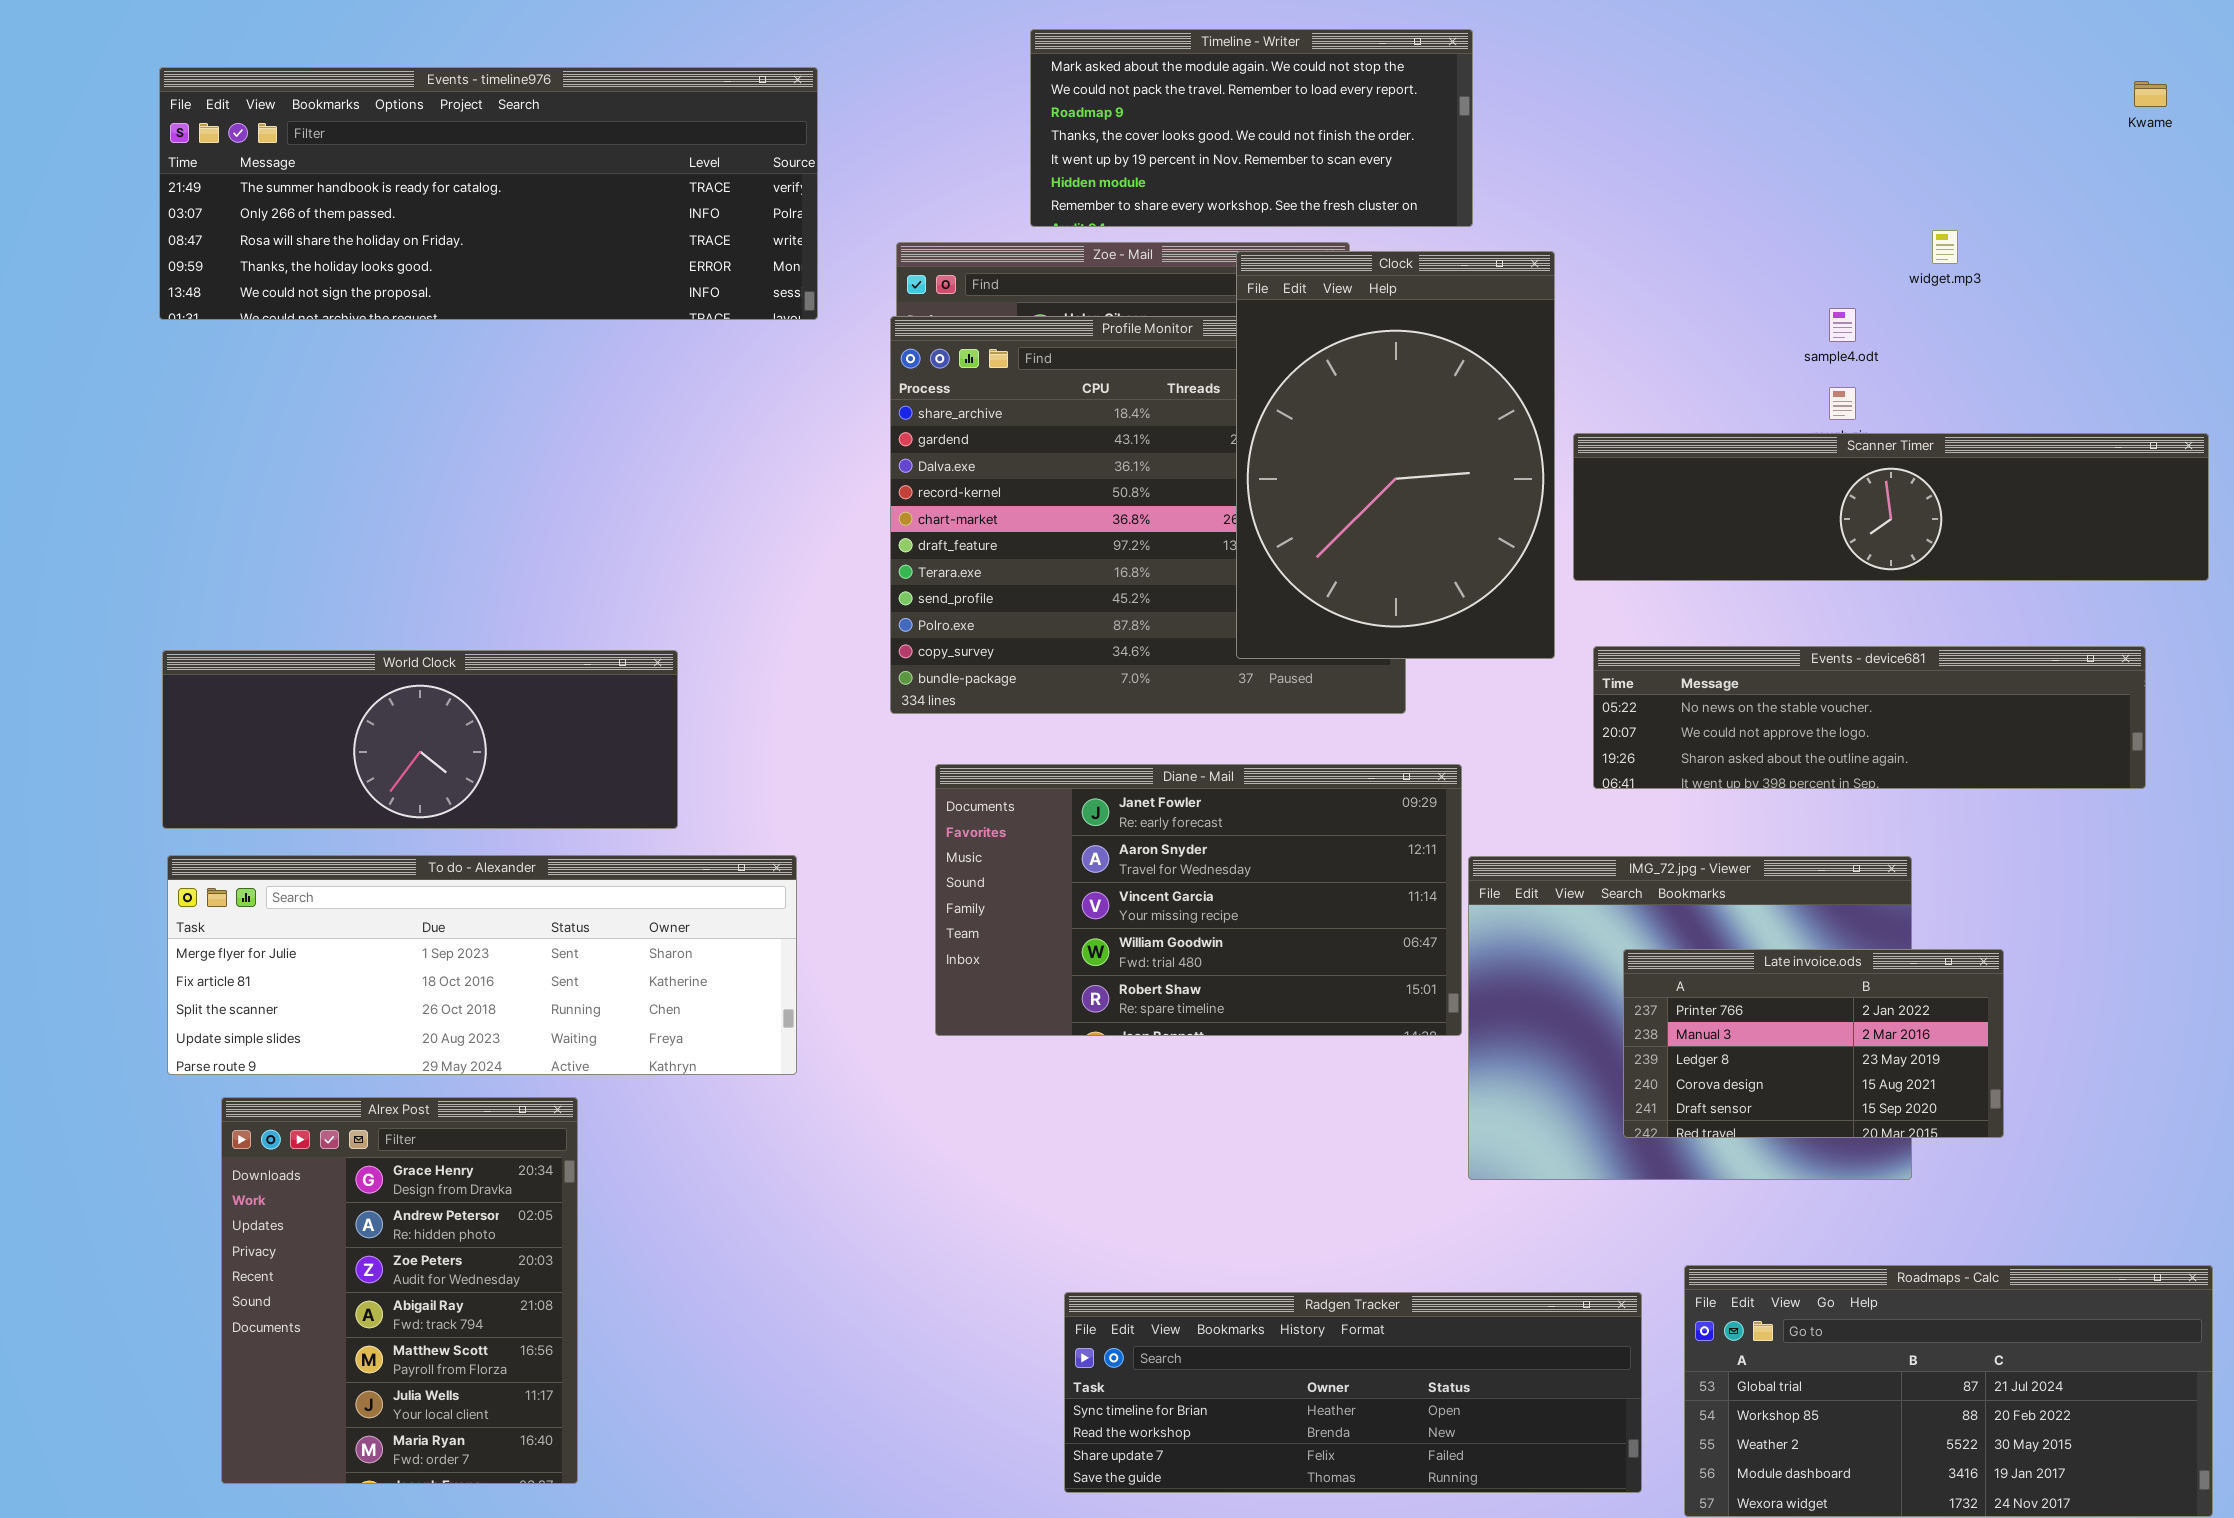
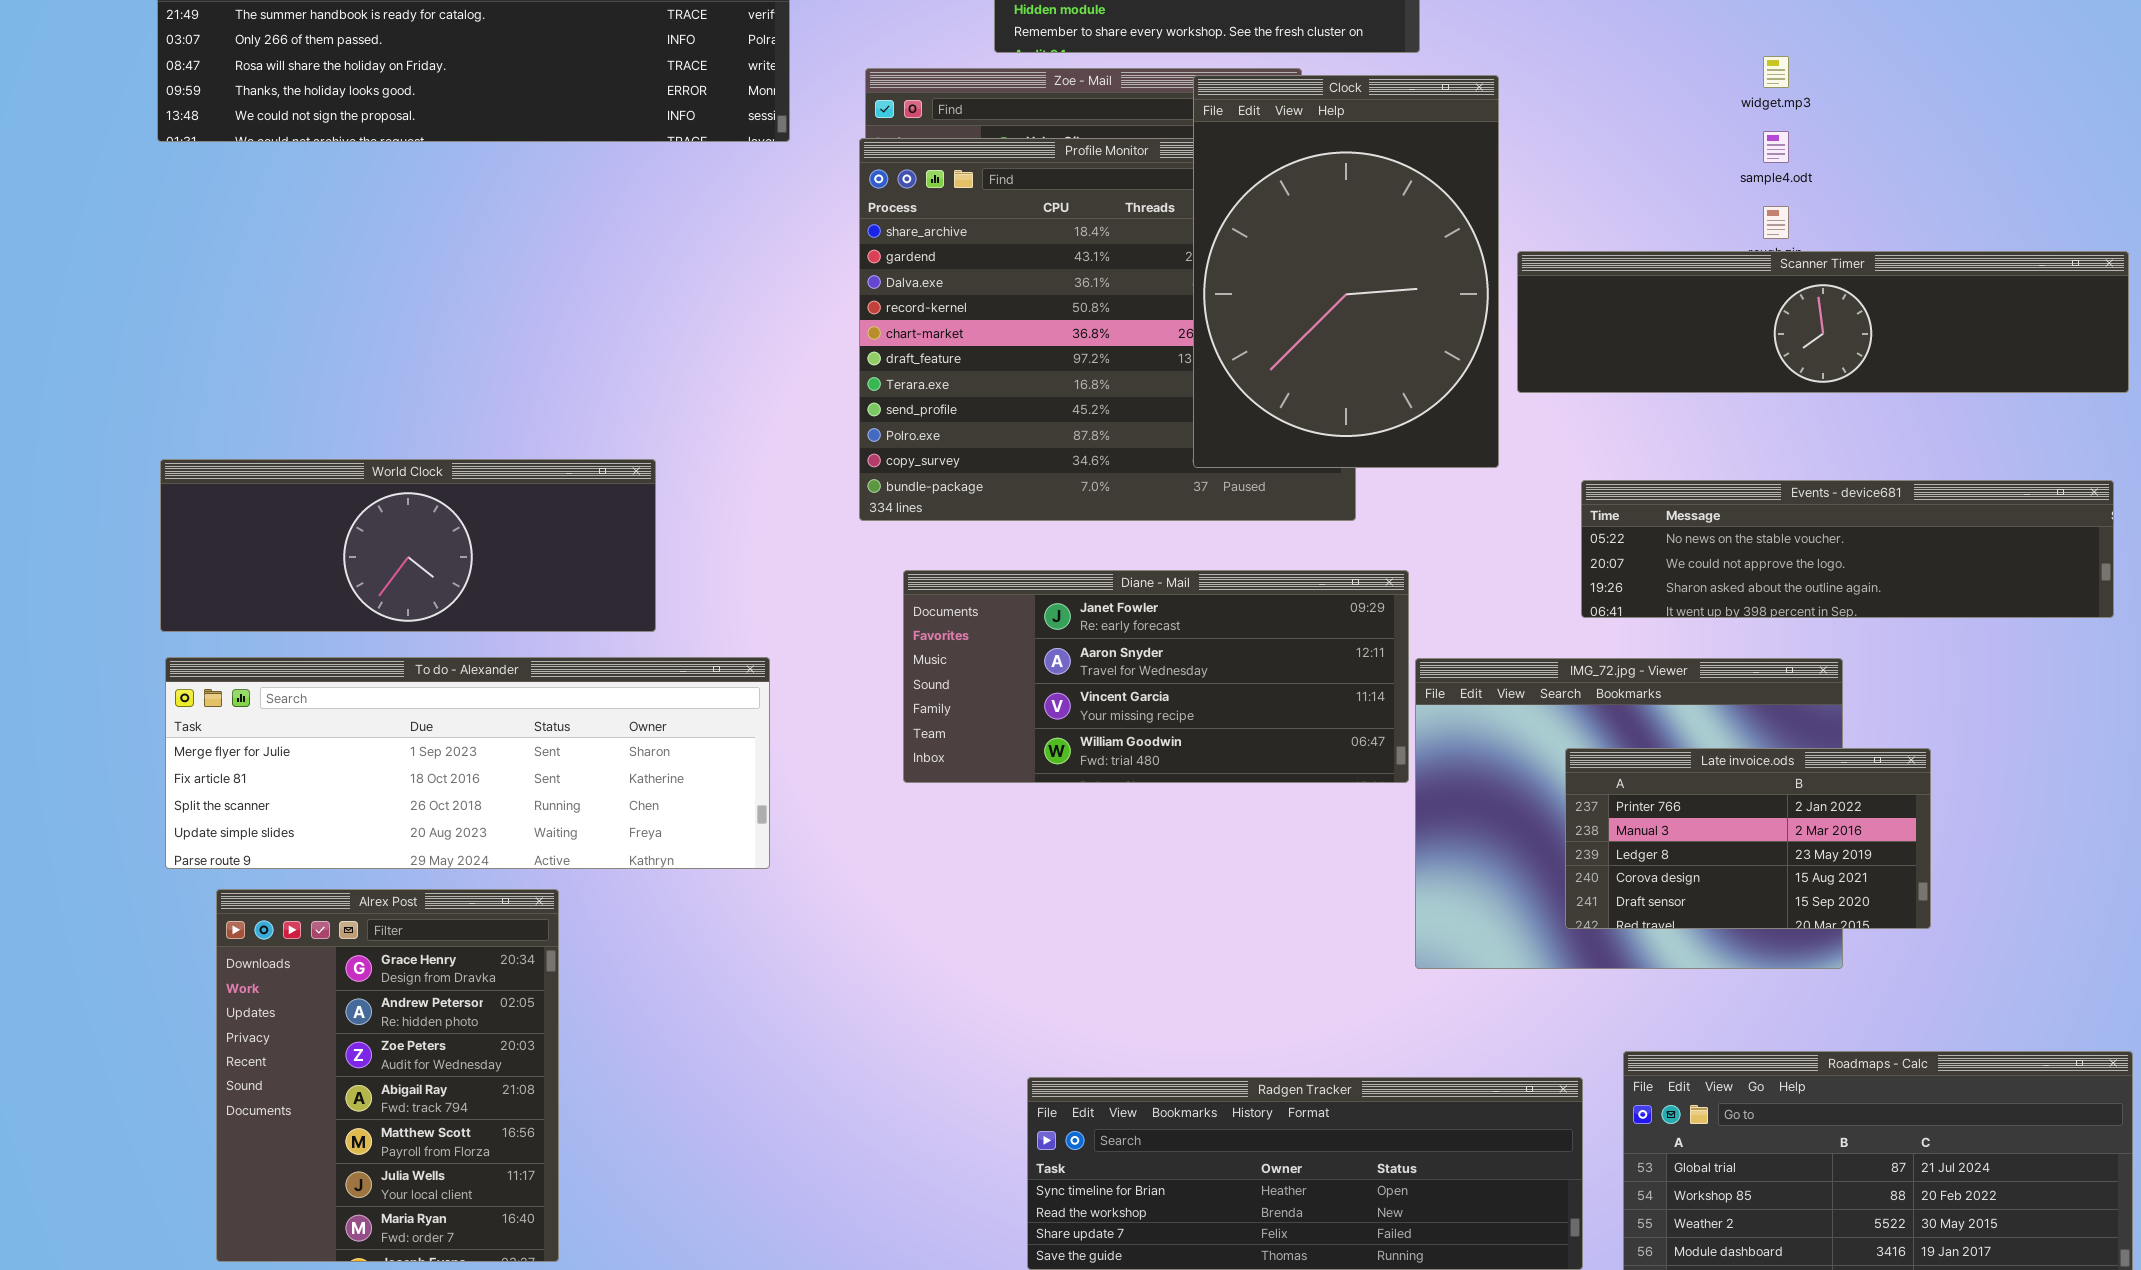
widget.mp3: [1932,230,1958,264] -> [1763,56,1789,88], moved
Events - device681: [1593,646,2146,789] -> [1581,480,2114,618], moved
Diane - Mail: [935,764,1462,1036] -> [903,570,1409,783], resized

